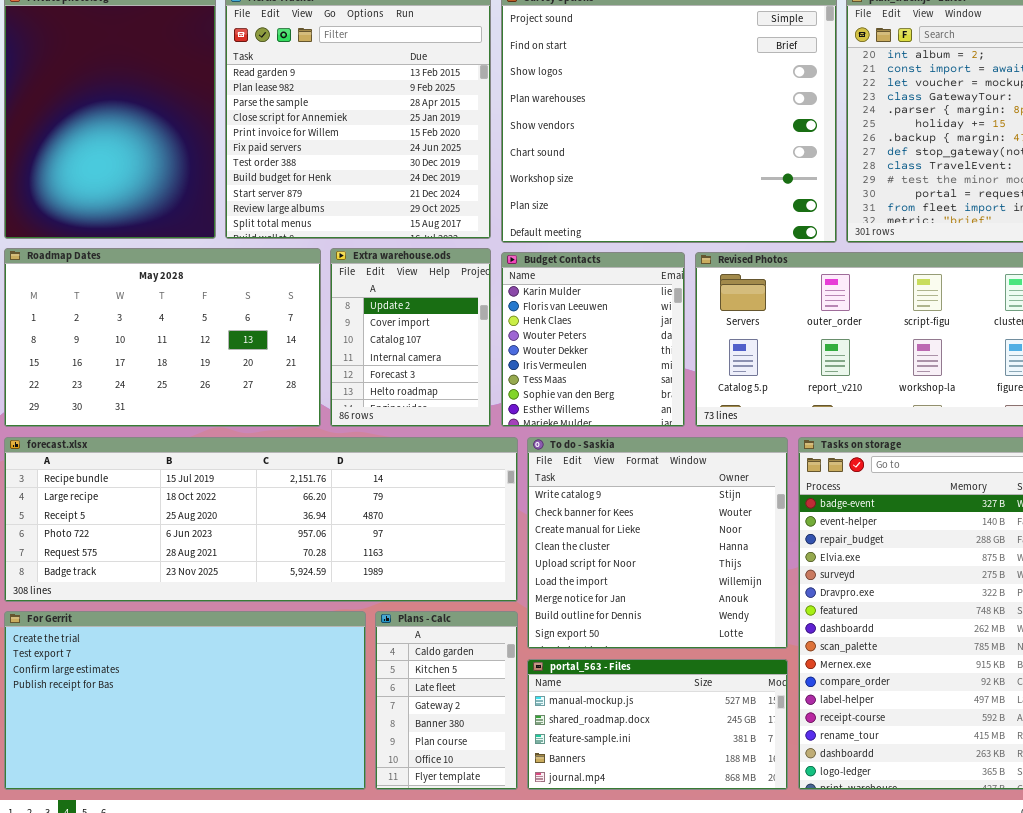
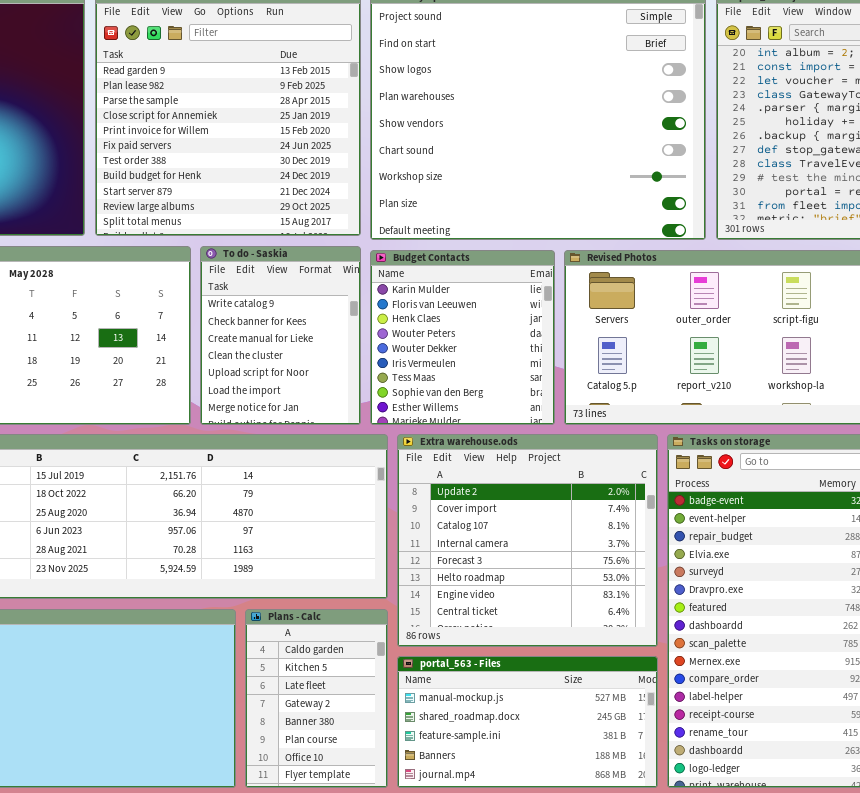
Extra warehouse.ods: [330,248,491,427] -> [397,434,658,647], moved, resized
To do - Saskia: [527,437,788,649] -> [200,246,361,425], moved, resized

